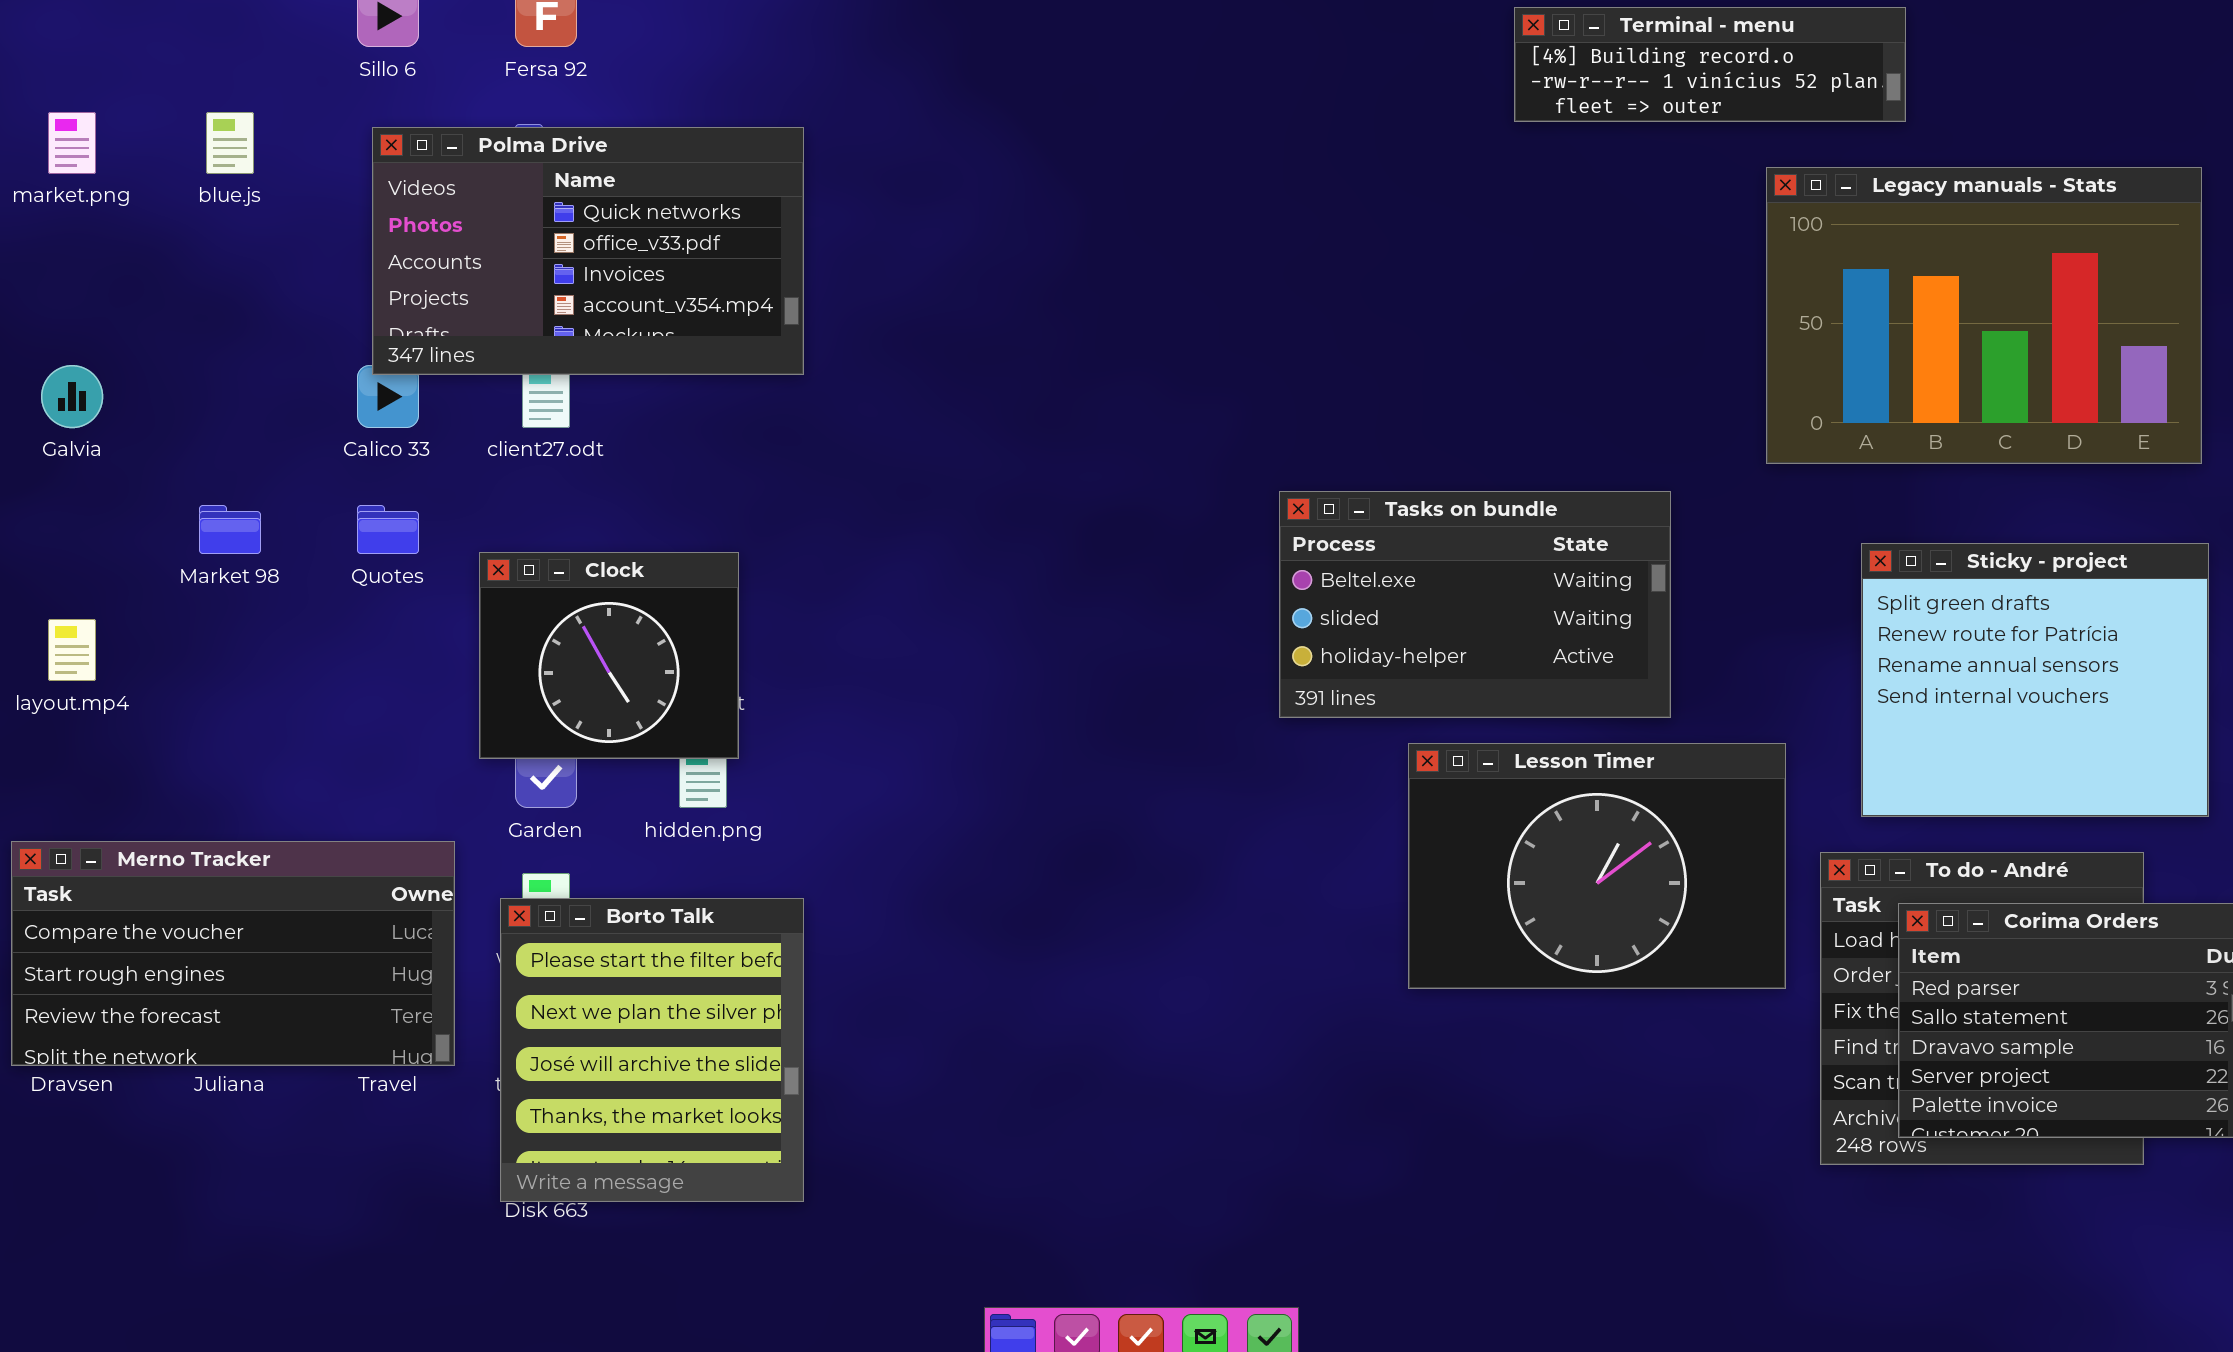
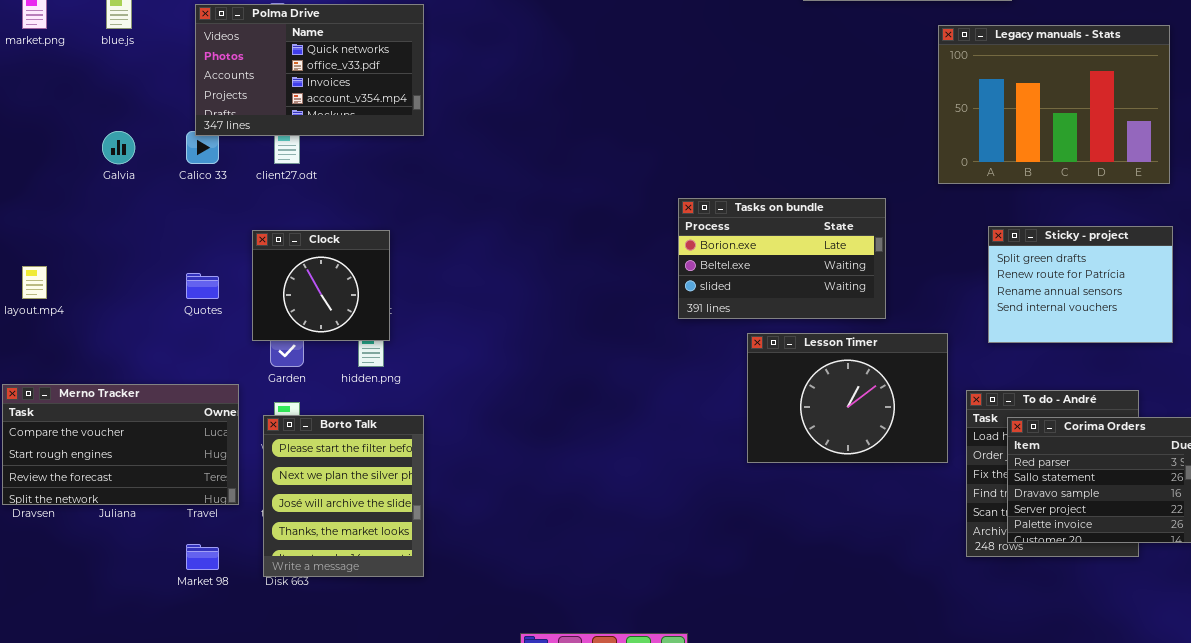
Galvia: [41,365,103,428] -> [102,131,135,164], moved
Tasks on bundle: [1279,491,1671,718] -> [678,198,886,319], scrolled up 1 row
Market 98: [199,505,261,554] -> [186,544,219,570], moved
Quotes: [357,505,419,554] -> [186,273,219,299], moved
Sticky - project: [1861,543,2209,817] -> [988,226,1173,343], resized

